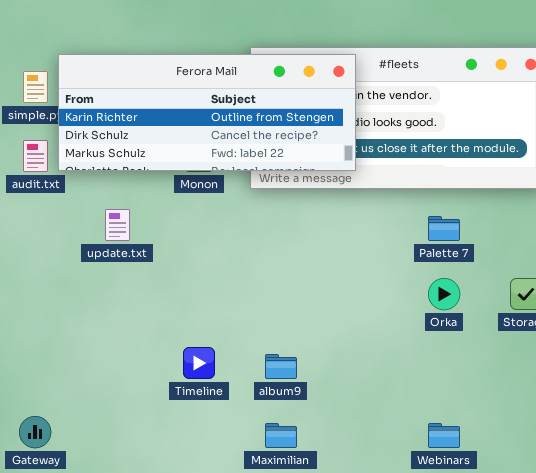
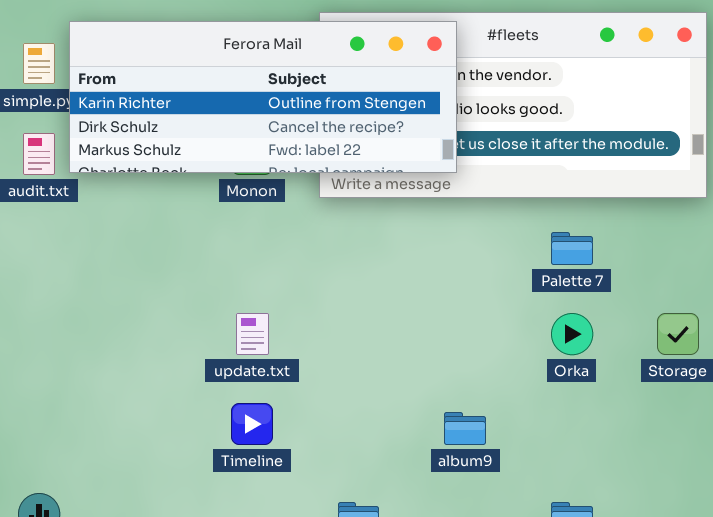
update.txt: [105,209,130,241] -> [236,313,269,355], moved
album9: [265,354,297,379] -> [444,412,486,445], moved

